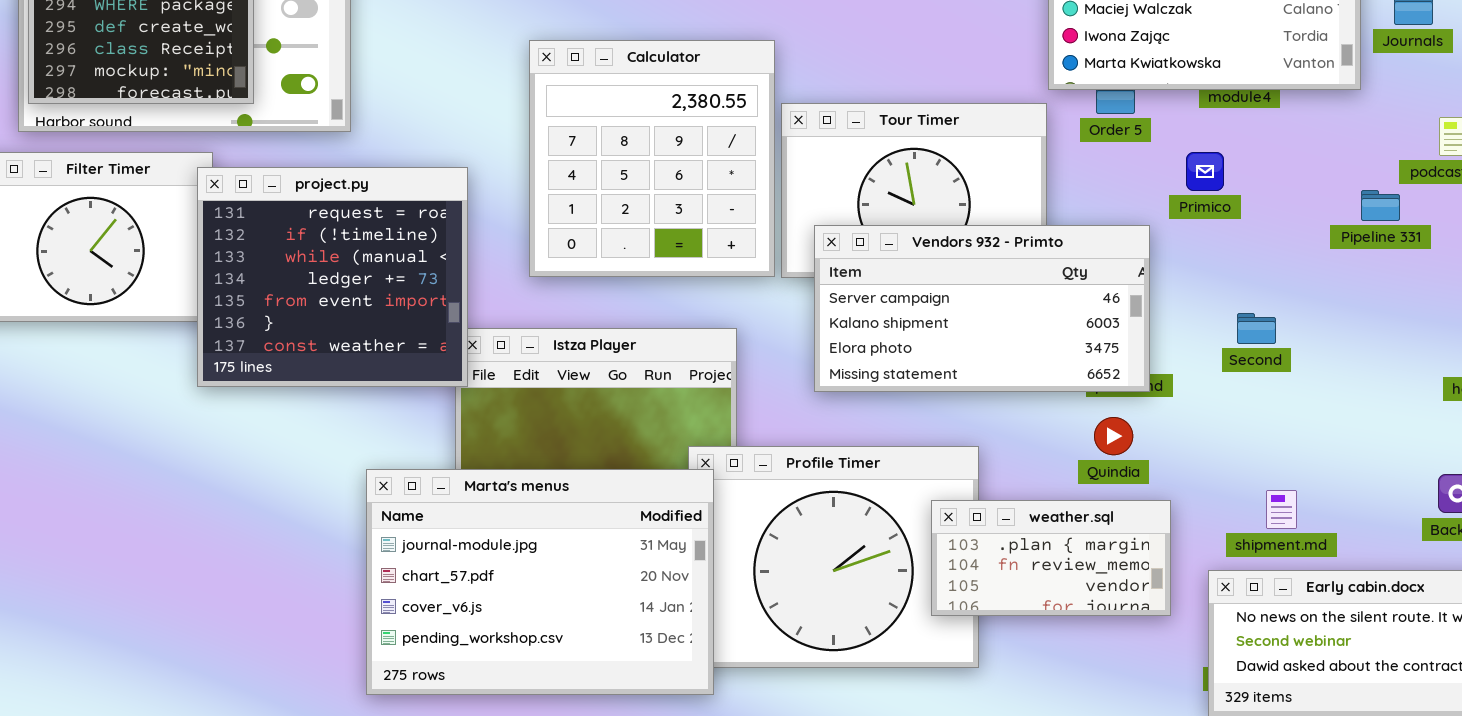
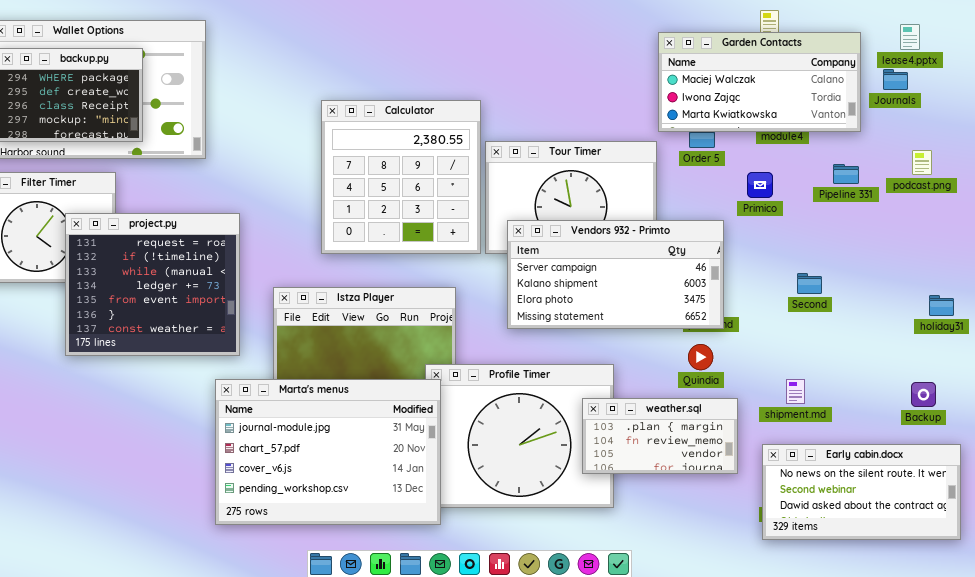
project.py: [197,167,468,387] -> [65,213,240,356], moved
Pipeline 331: [1361,190,1400,221] -> [833,164,859,184], moved
Second: [1237,313,1276,344] -> [797,273,822,294], moved
shipment.md: [1266,490,1297,529] -> [786,379,805,404], moved

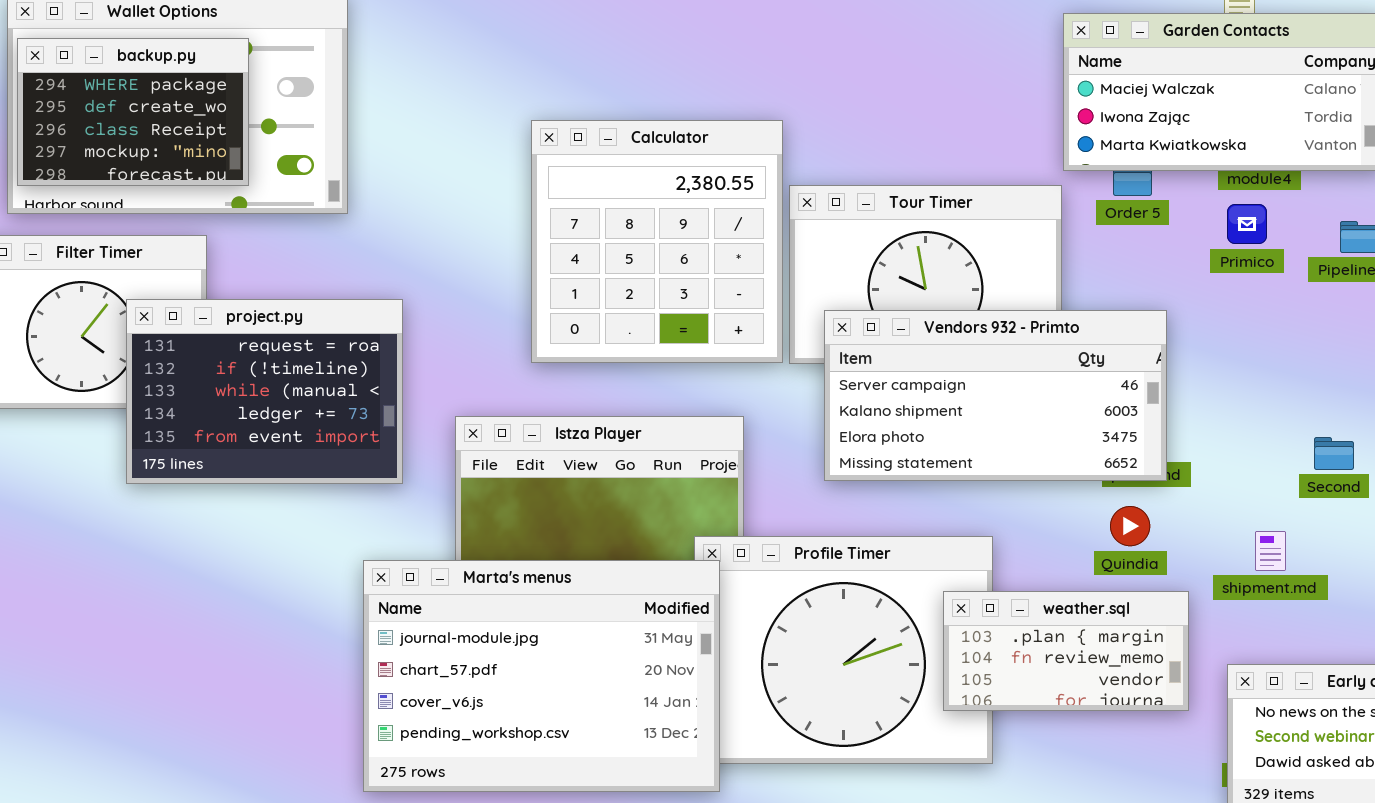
Primico: [747,172,773,198] -> [1227,204,1267,244], moved
project.py: [65,213,240,356] -> [126,299,403,484], resized
Second: [797,273,822,294] -> [1314,437,1354,470], moved
shipment.md: [786,379,805,404] -> [1255,531,1286,571], moved

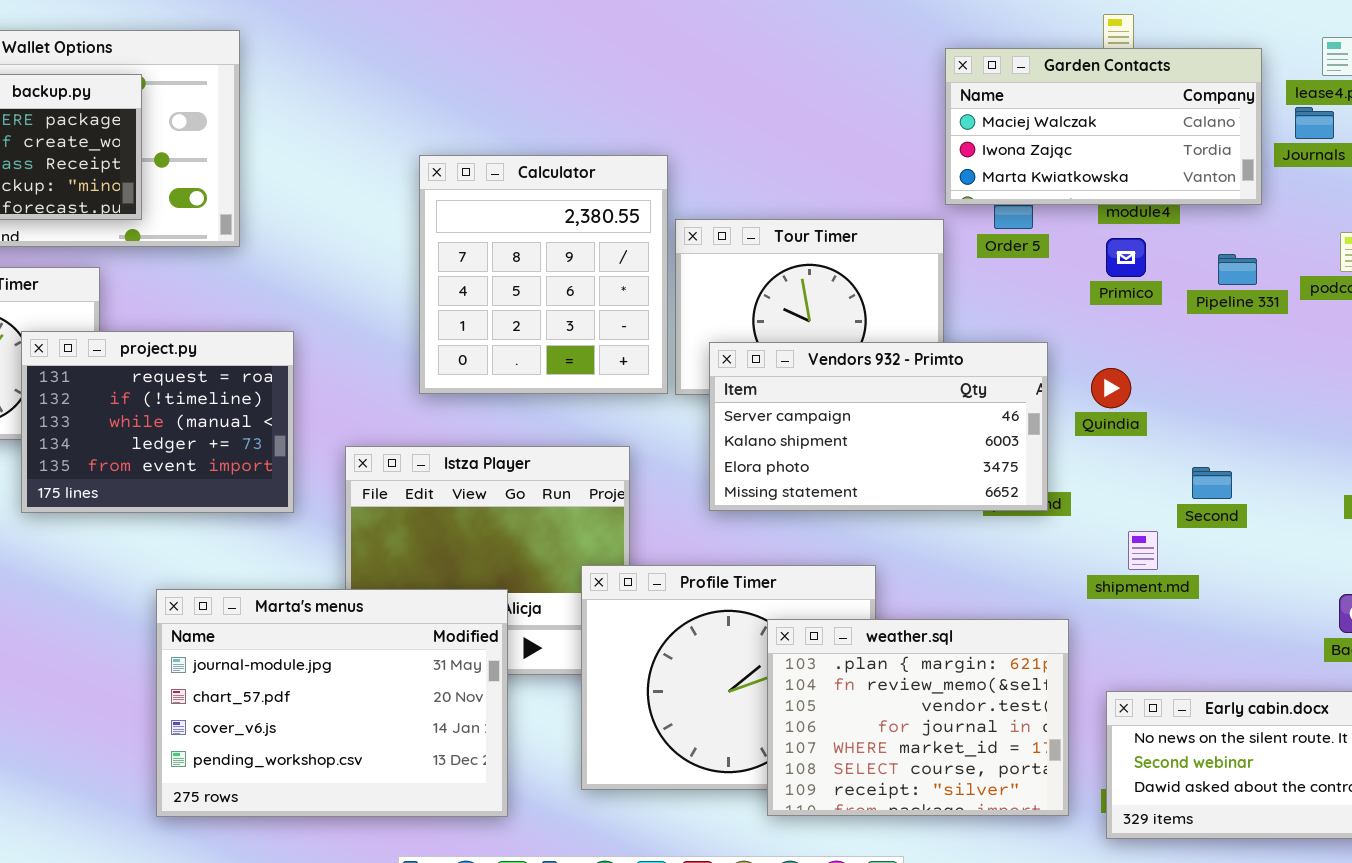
Quindia: [1110,506,1150,546] -> [1091,368,1131,408], moved
shipment.md: [1255,531,1286,571] -> [1128,531,1158,570], moved
Marta's menus: [363,560,720,792] -> [156,589,508,817], moved
weather.sql: [943,591,1189,711] -> [767,619,1069,816], resized

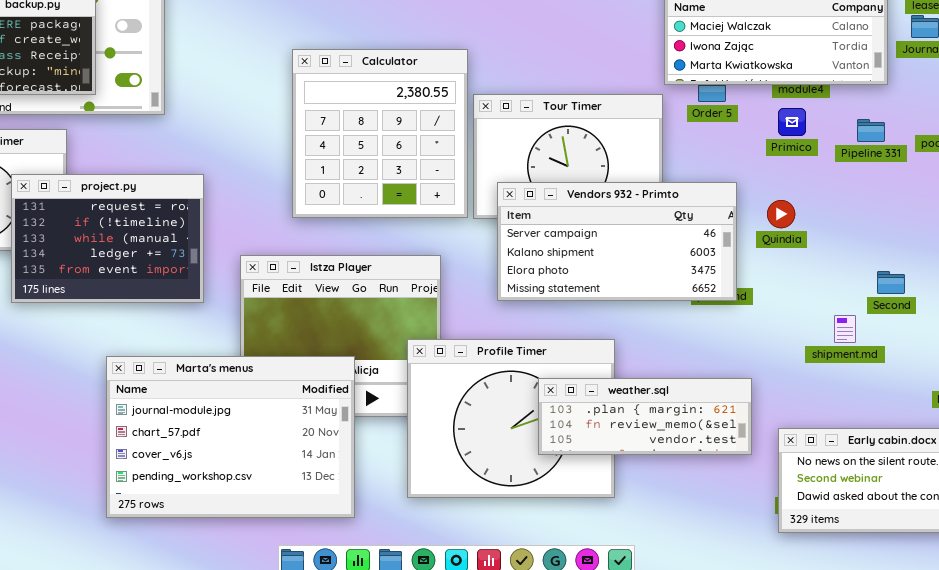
Second: [1192,467,1232,499] -> [877,271,905,294], moved
shipment.md: [1128,531,1158,570] -> [834,315,856,343], moved
weather.sql: [767,619,1069,816] -> [538,378,752,455], resized

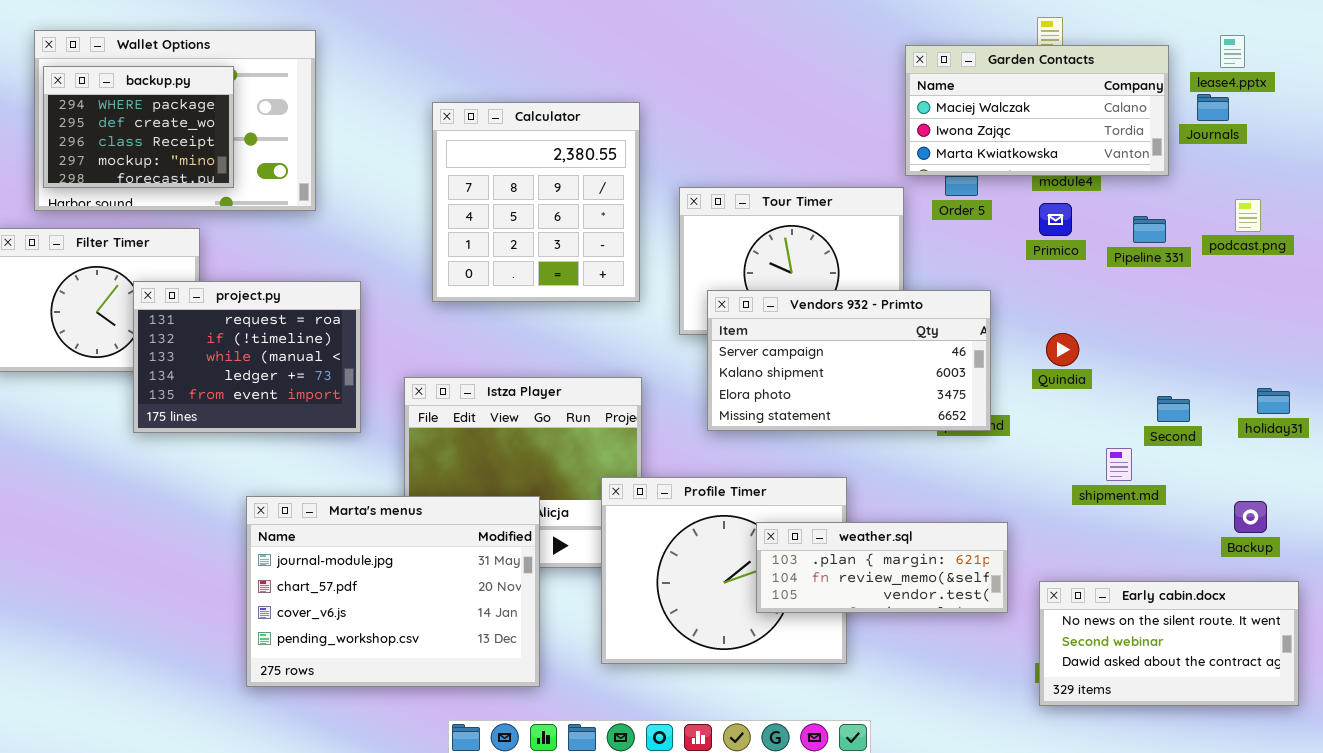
Calculator: [292,49,468,218] -> [432,102,640,302], moved
Quindia: [767,200,795,228] -> [1046,333,1079,366], moved

